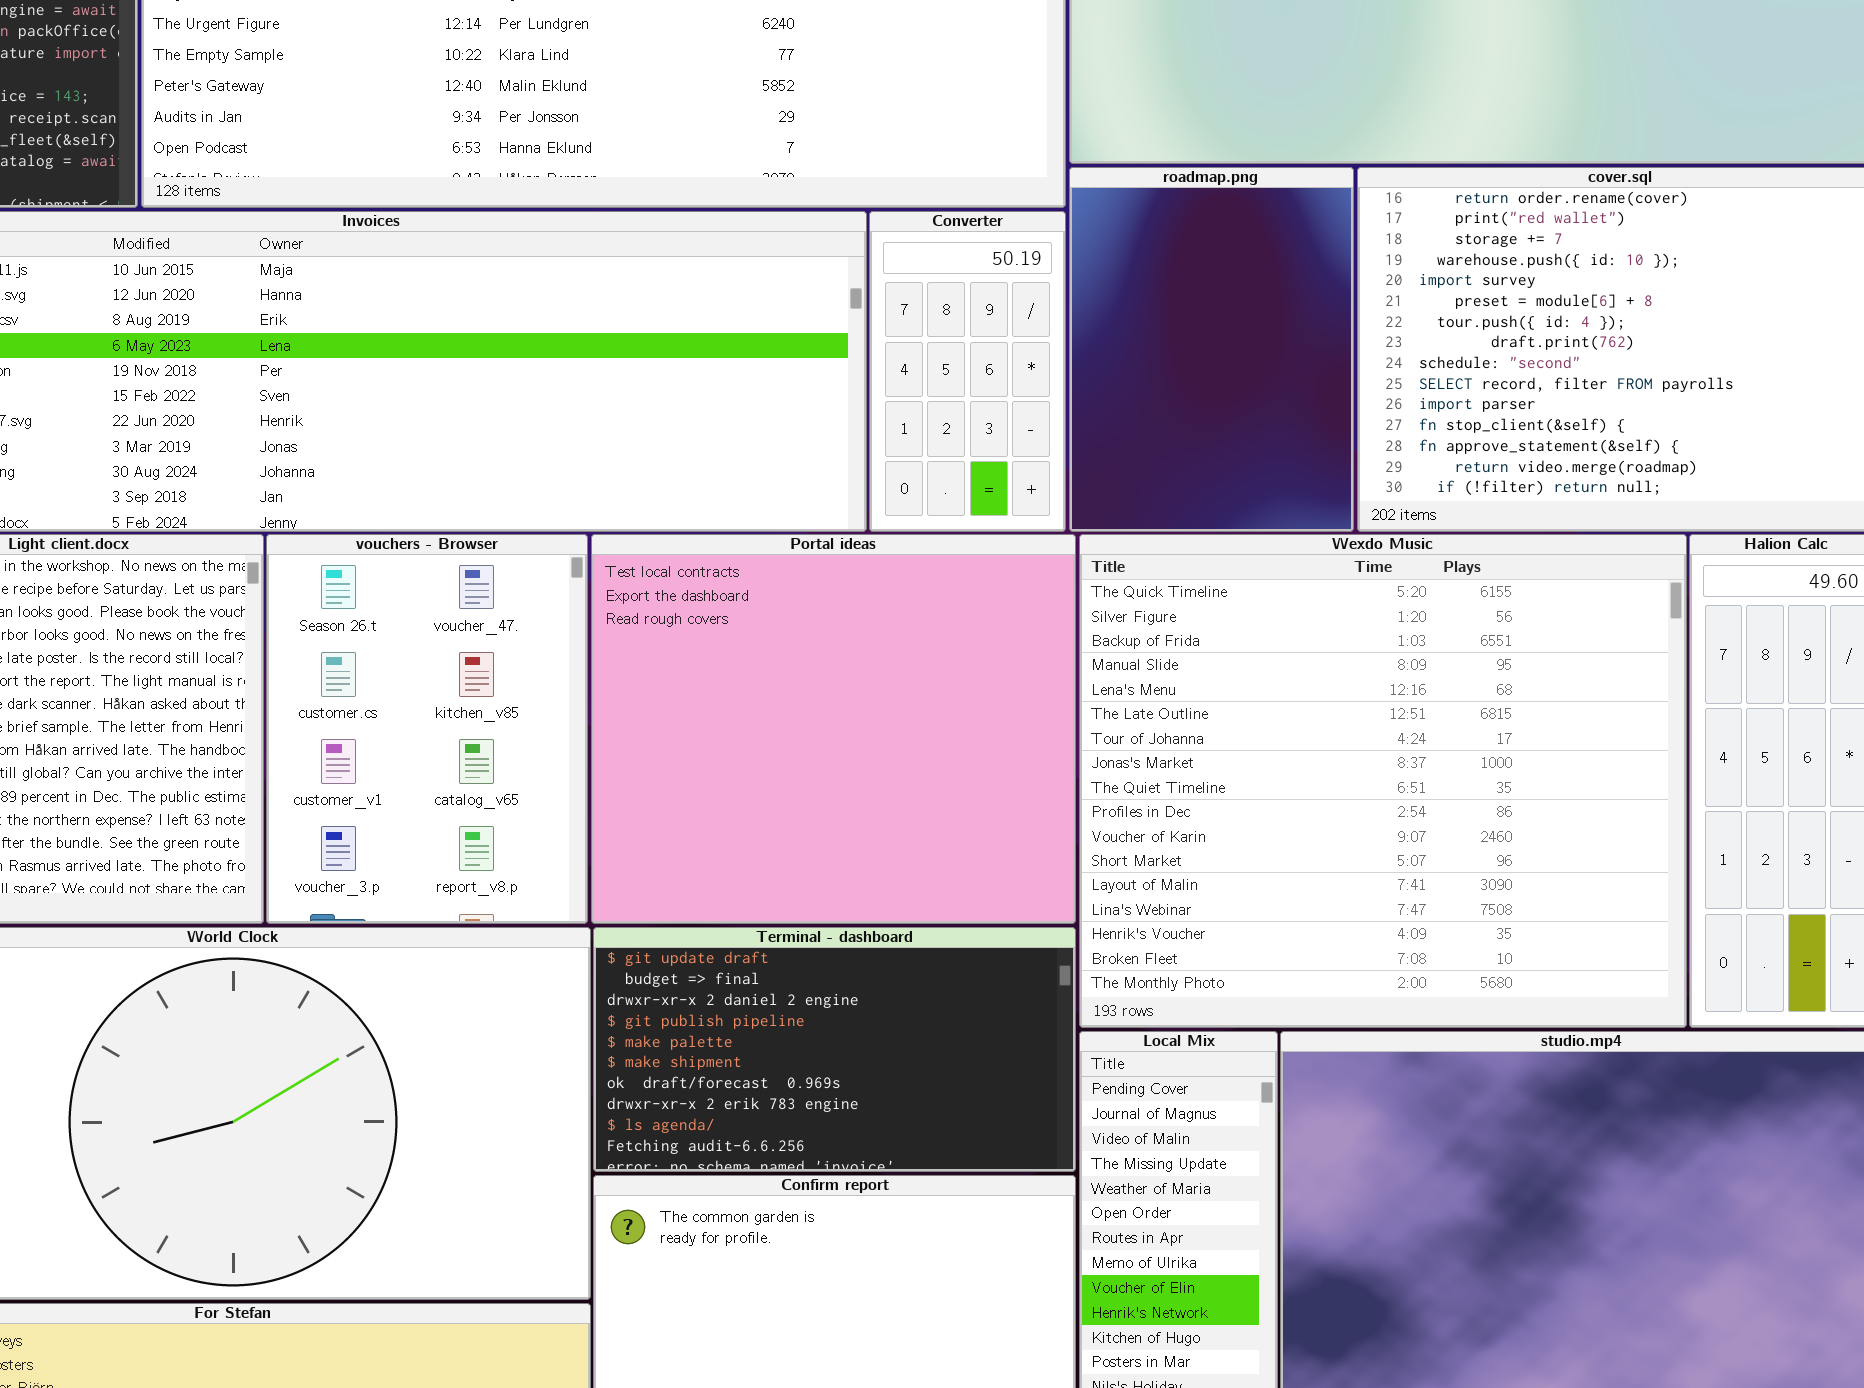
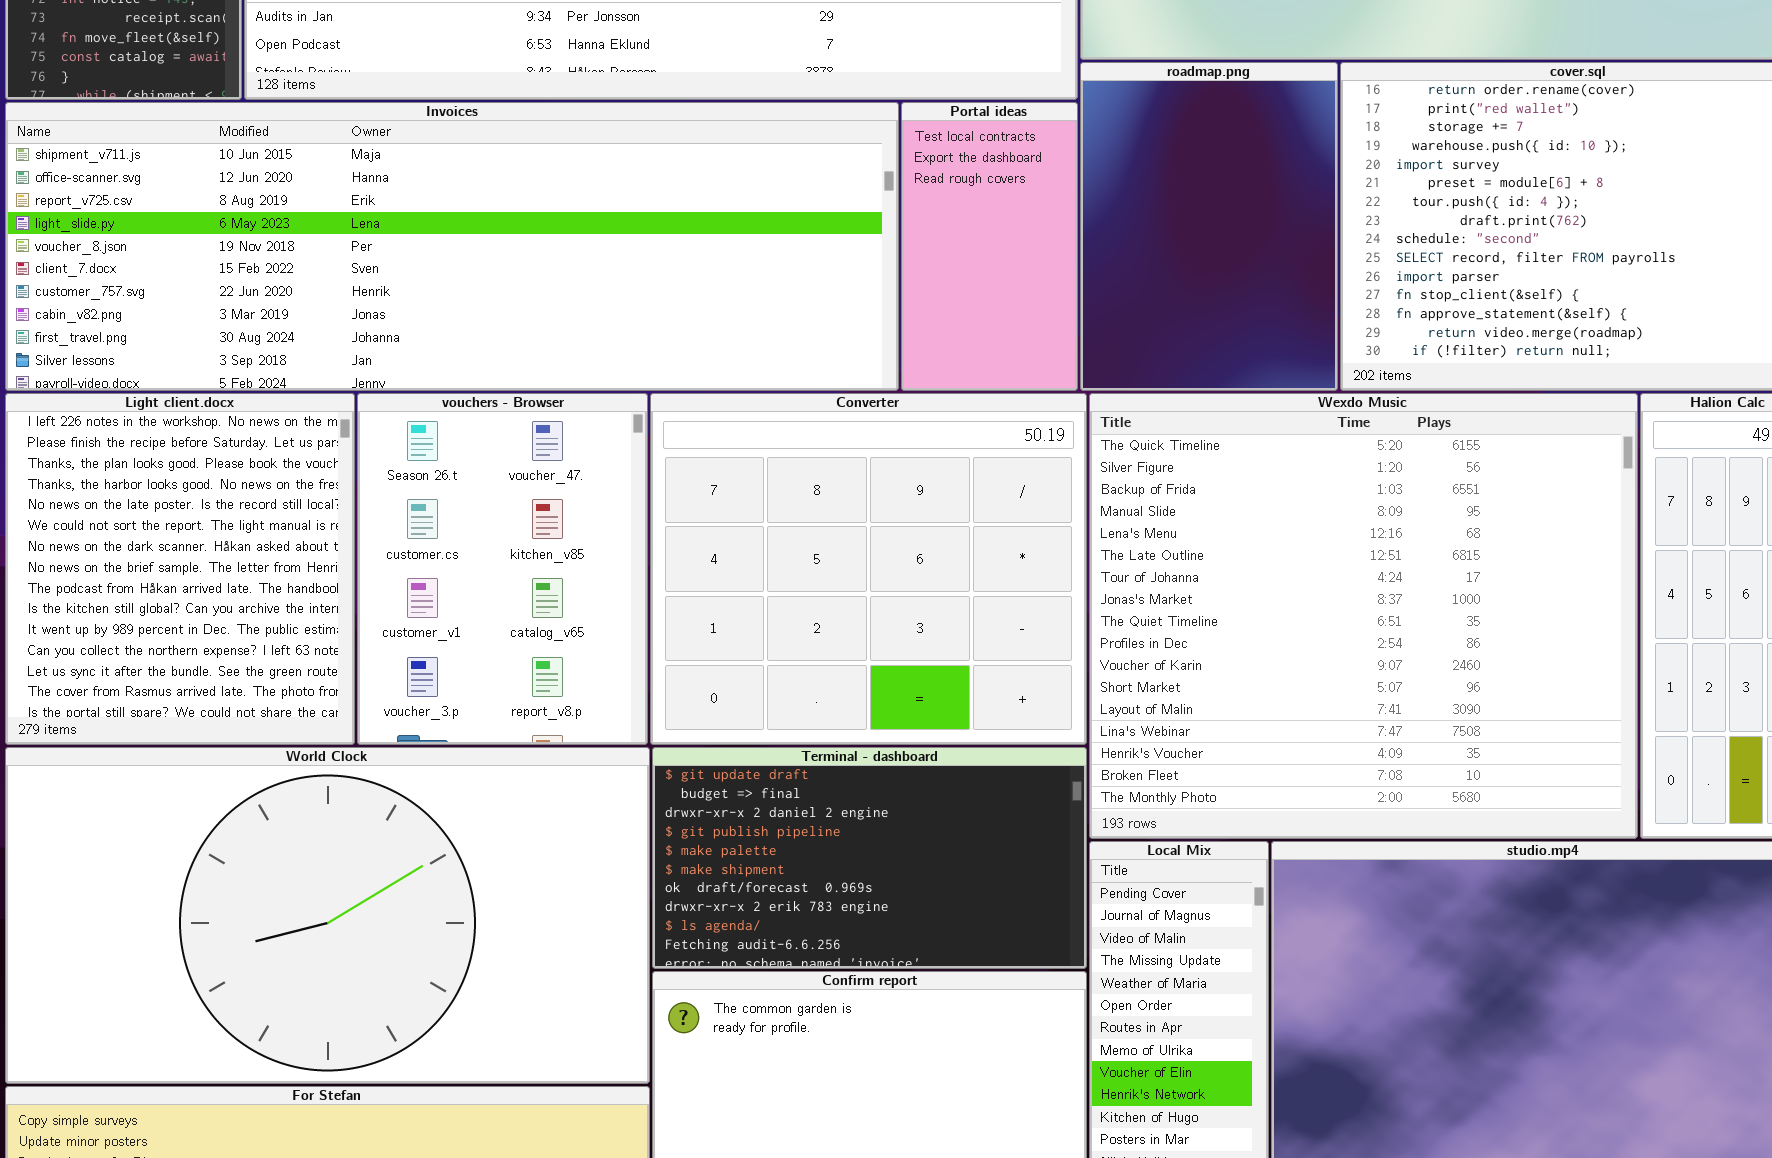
Converter: [869,211,1066,532] -> [650,393,1087,745], moved, resized
Portal ideas: [591,534,1076,924] -> [901,102,1078,391], moved, resized

